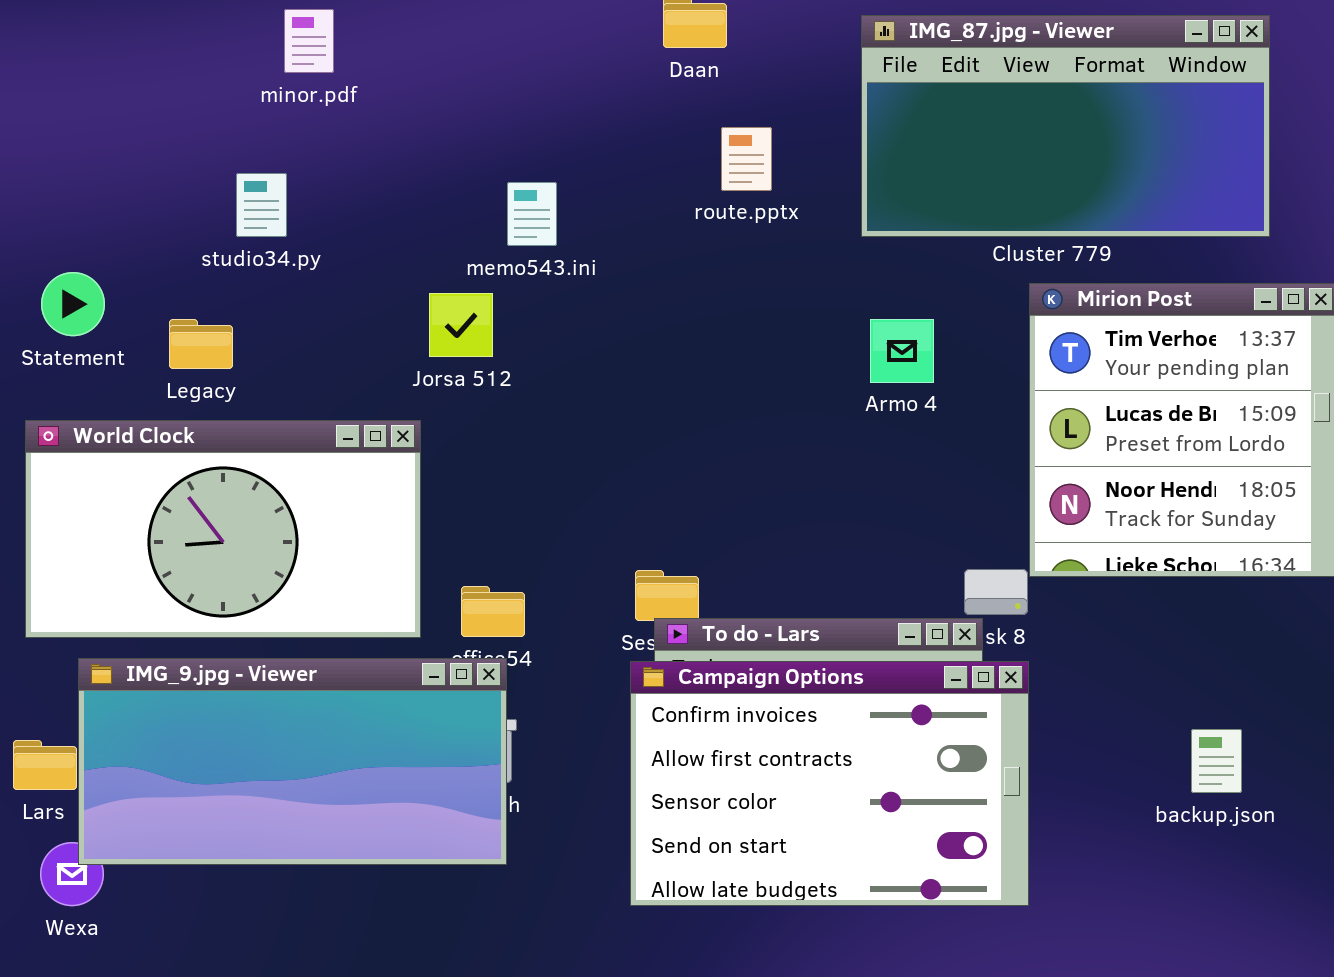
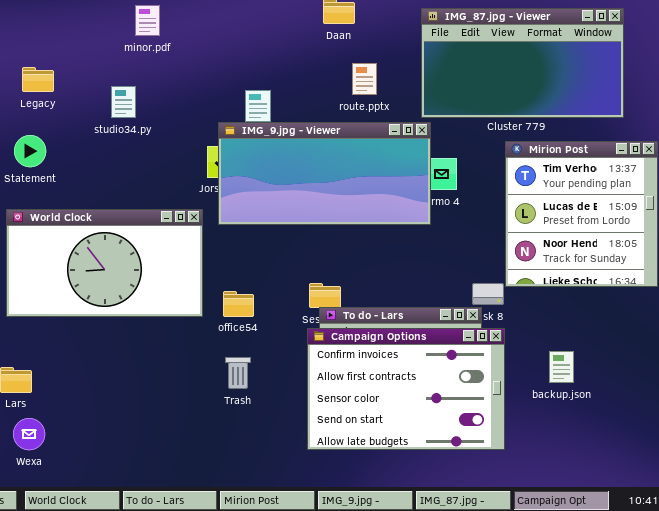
Legacy: [169,319,233,369] -> [22,67,54,92], moved
IMG_9.jpg - Viewer: [78,658,507,865] -> [218,122,431,225], moved
backup.json: [1191,729,1242,793] -> [549,351,574,383], moved

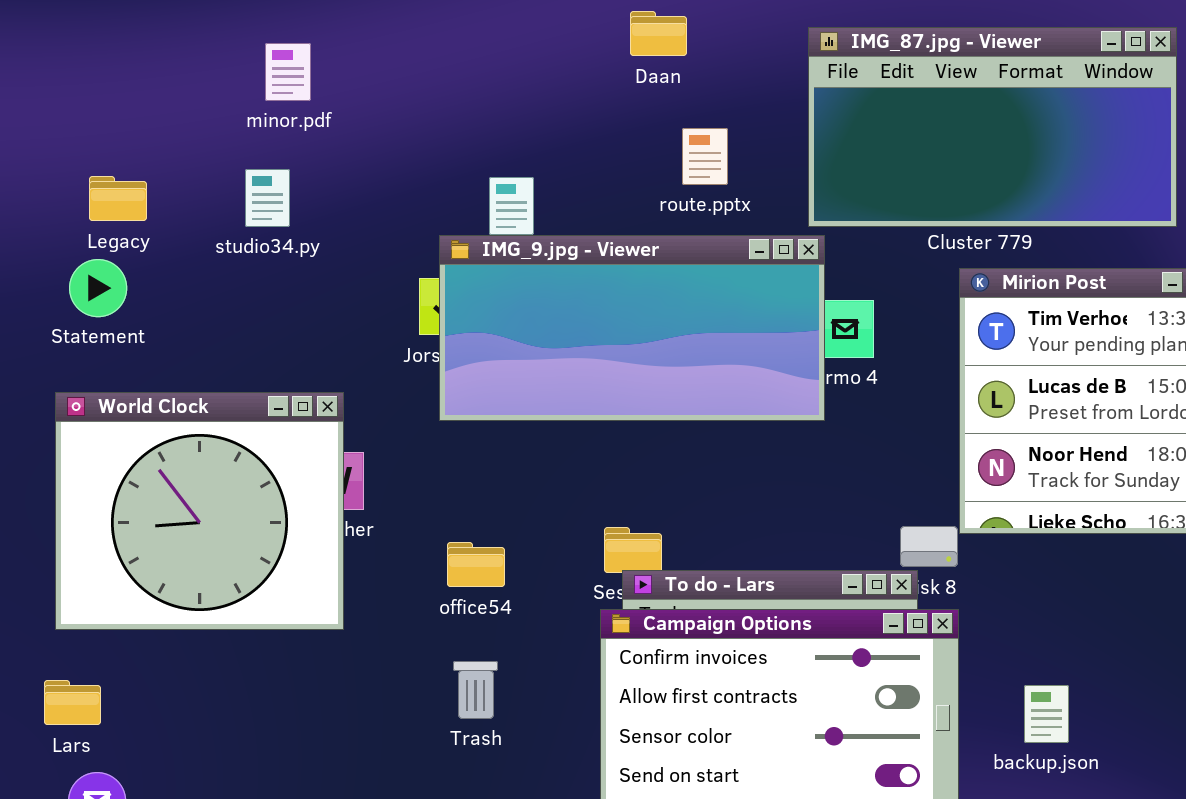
minor.pdf: [135,5,160,36] -> [265,43,311,101], moved
Legacy: [22,67,54,92] -> [89,176,147,221], moved
World Clock: [6,209,203,317] -> [55,392,344,630], resized
backup.json: [549,351,574,383] -> [1024,685,1069,743], moved

